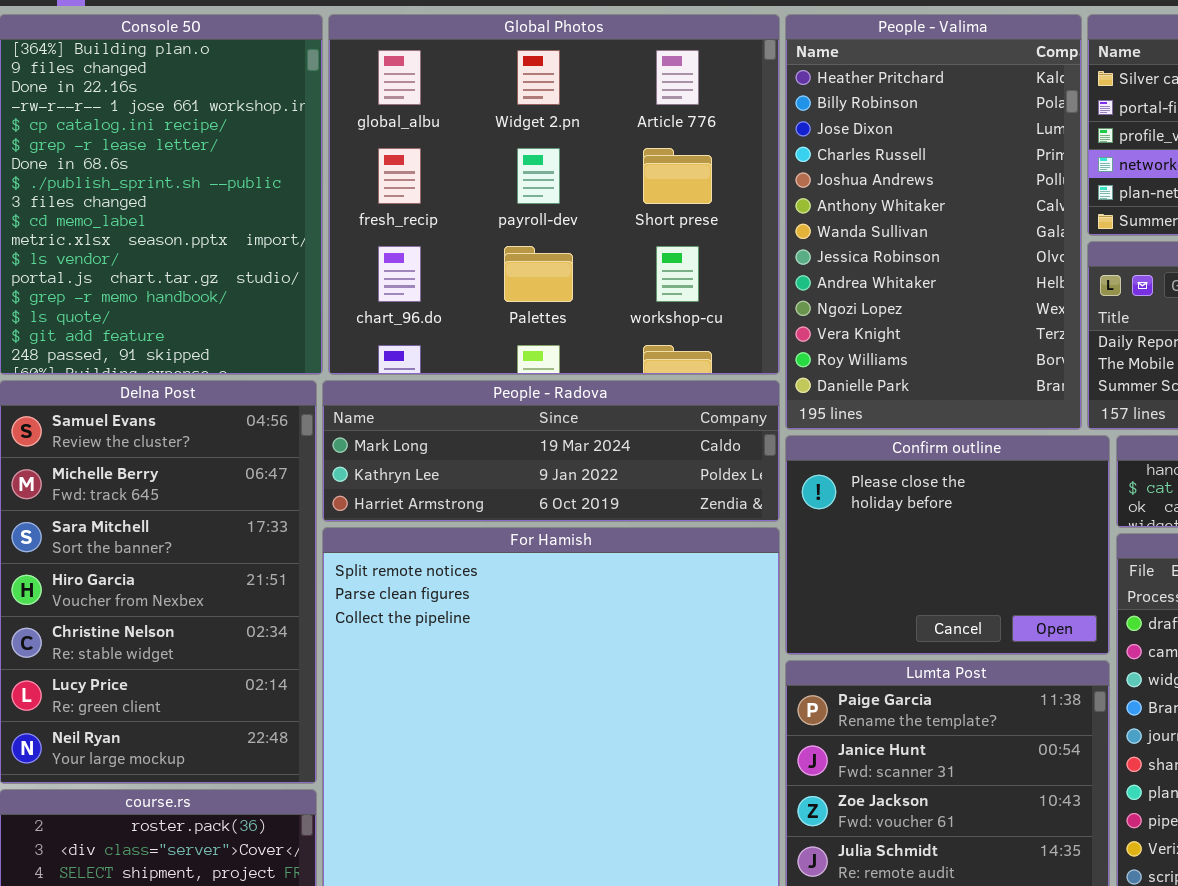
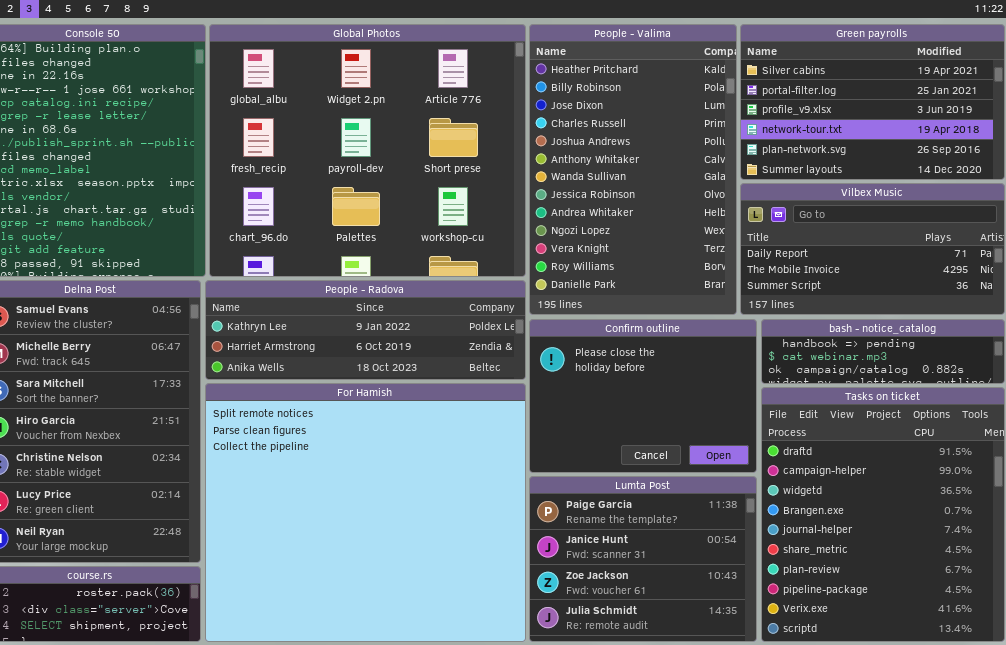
People - Radova: [322,380,780,522] -> [205,280,526,380], scrolled down 1 row

